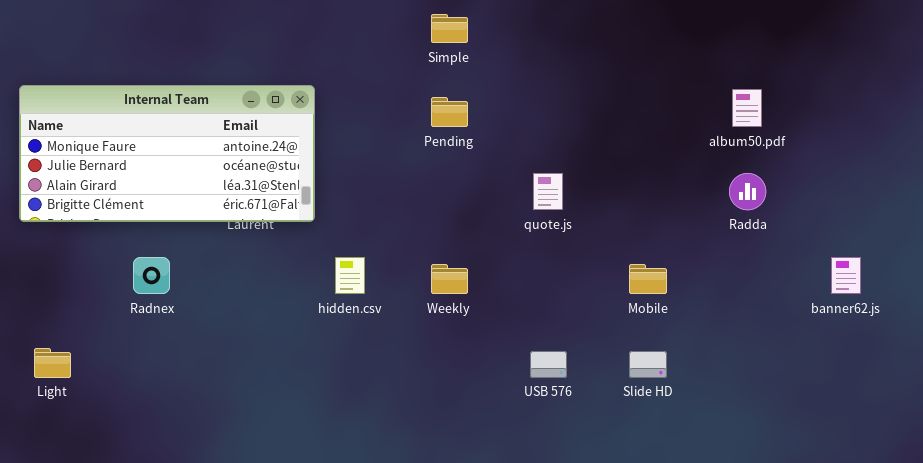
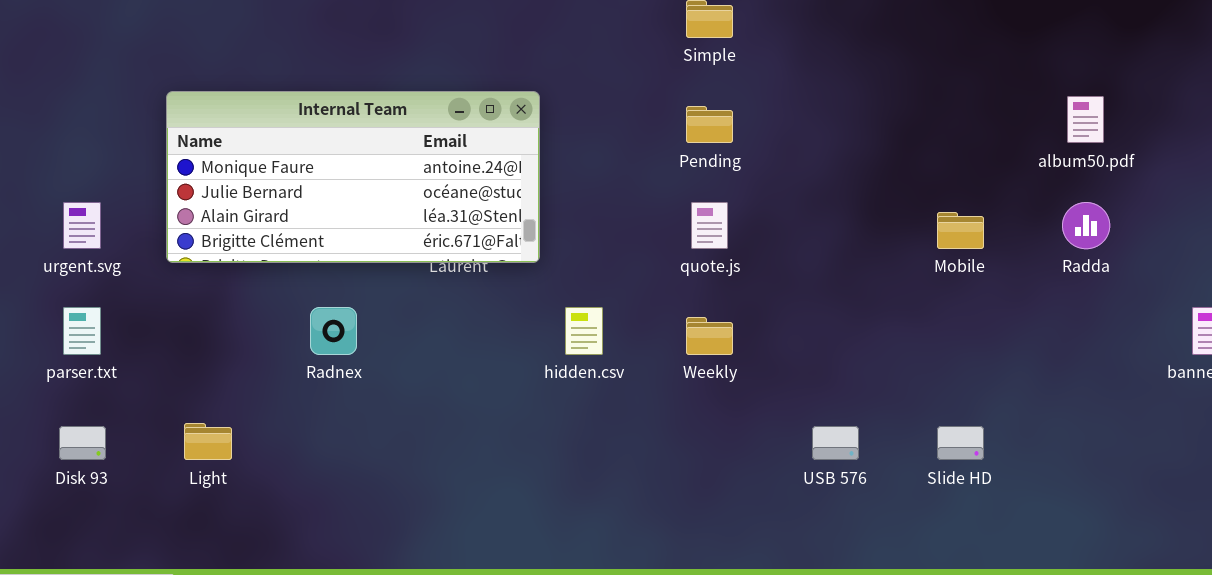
quote.js: [533,173,563,210] -> [691,202,728,249], moved
Mobile: [629,264,667,294] -> [937,212,984,249], moved

